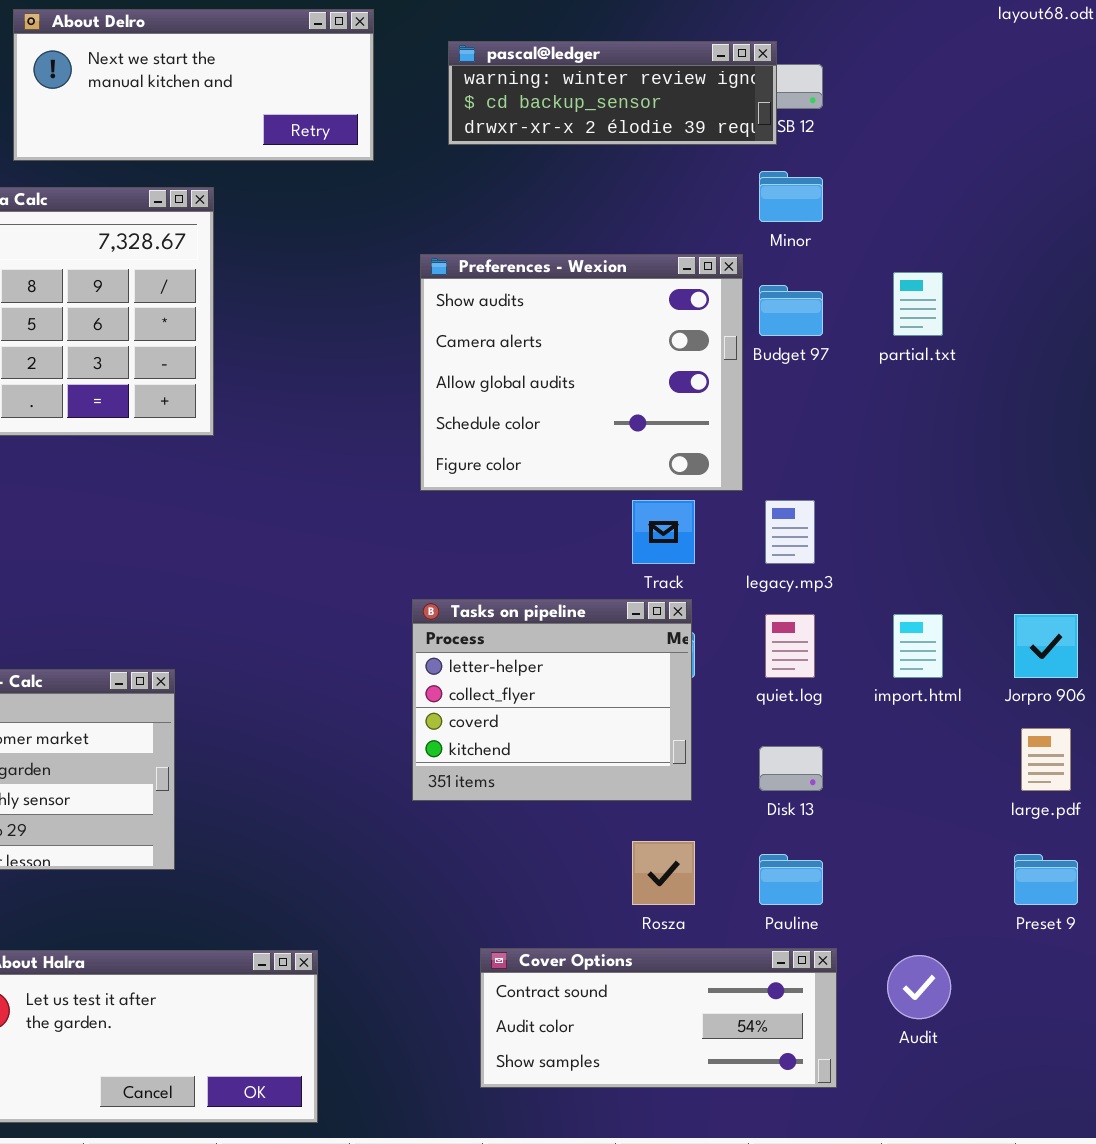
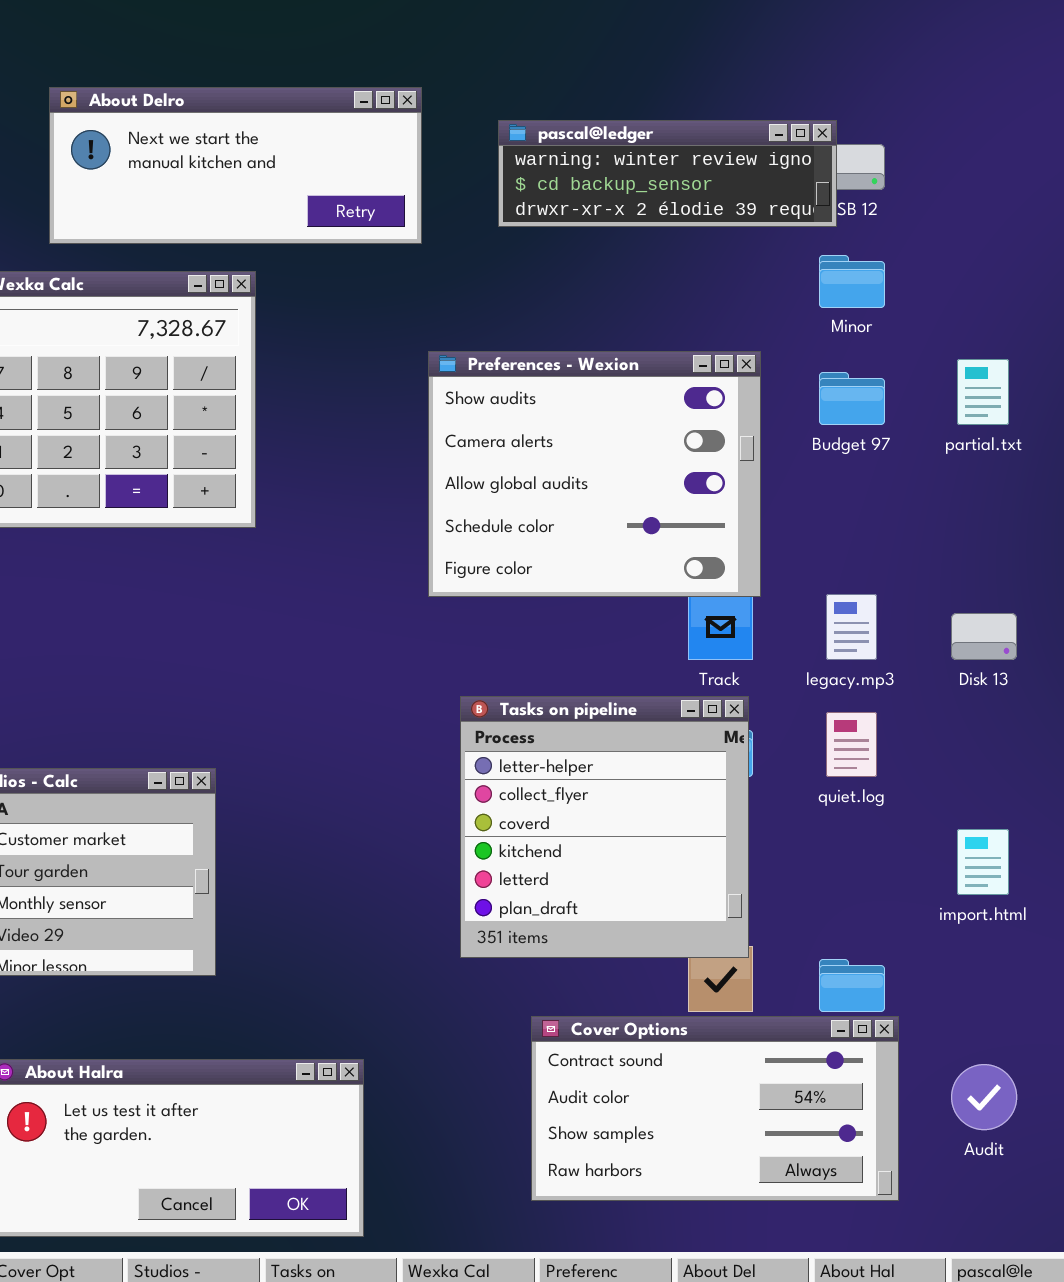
Preferences - Wexion: [420,254,743,491] -> [428,351,761,597], moved
Tasks on pipeline: [412,599,692,801] -> [460,696,749,958], resized
import.html: [893,614,943,678] -> [957,829,1009,895], moved
Disk 13: [759,746,823,791] -> [951,613,1017,660], moved
Cover Options: [480,948,837,1088] -> [531,1016,899,1201], resized

